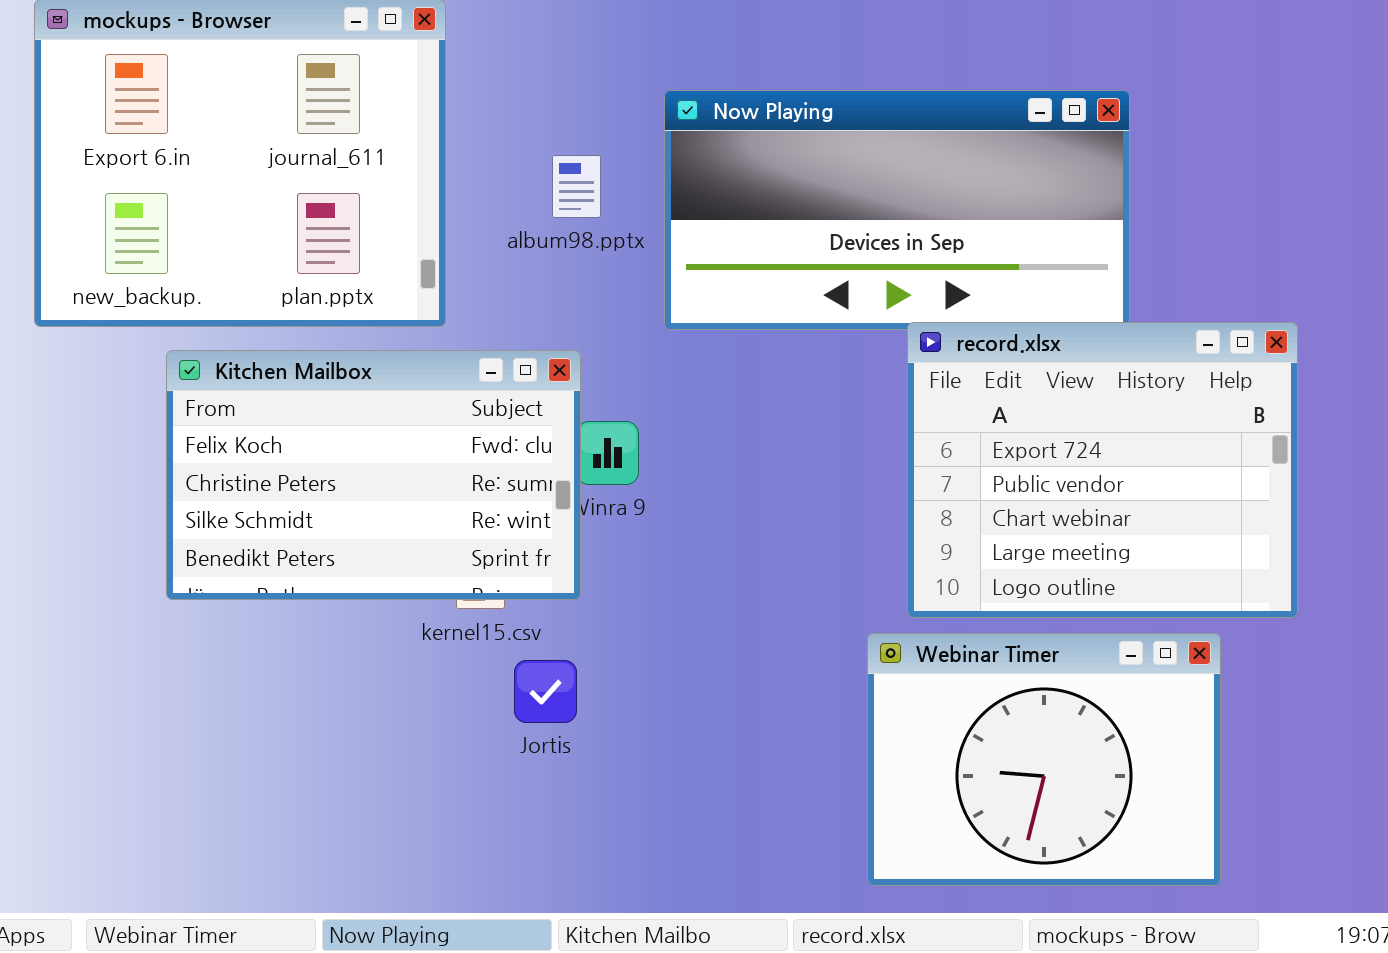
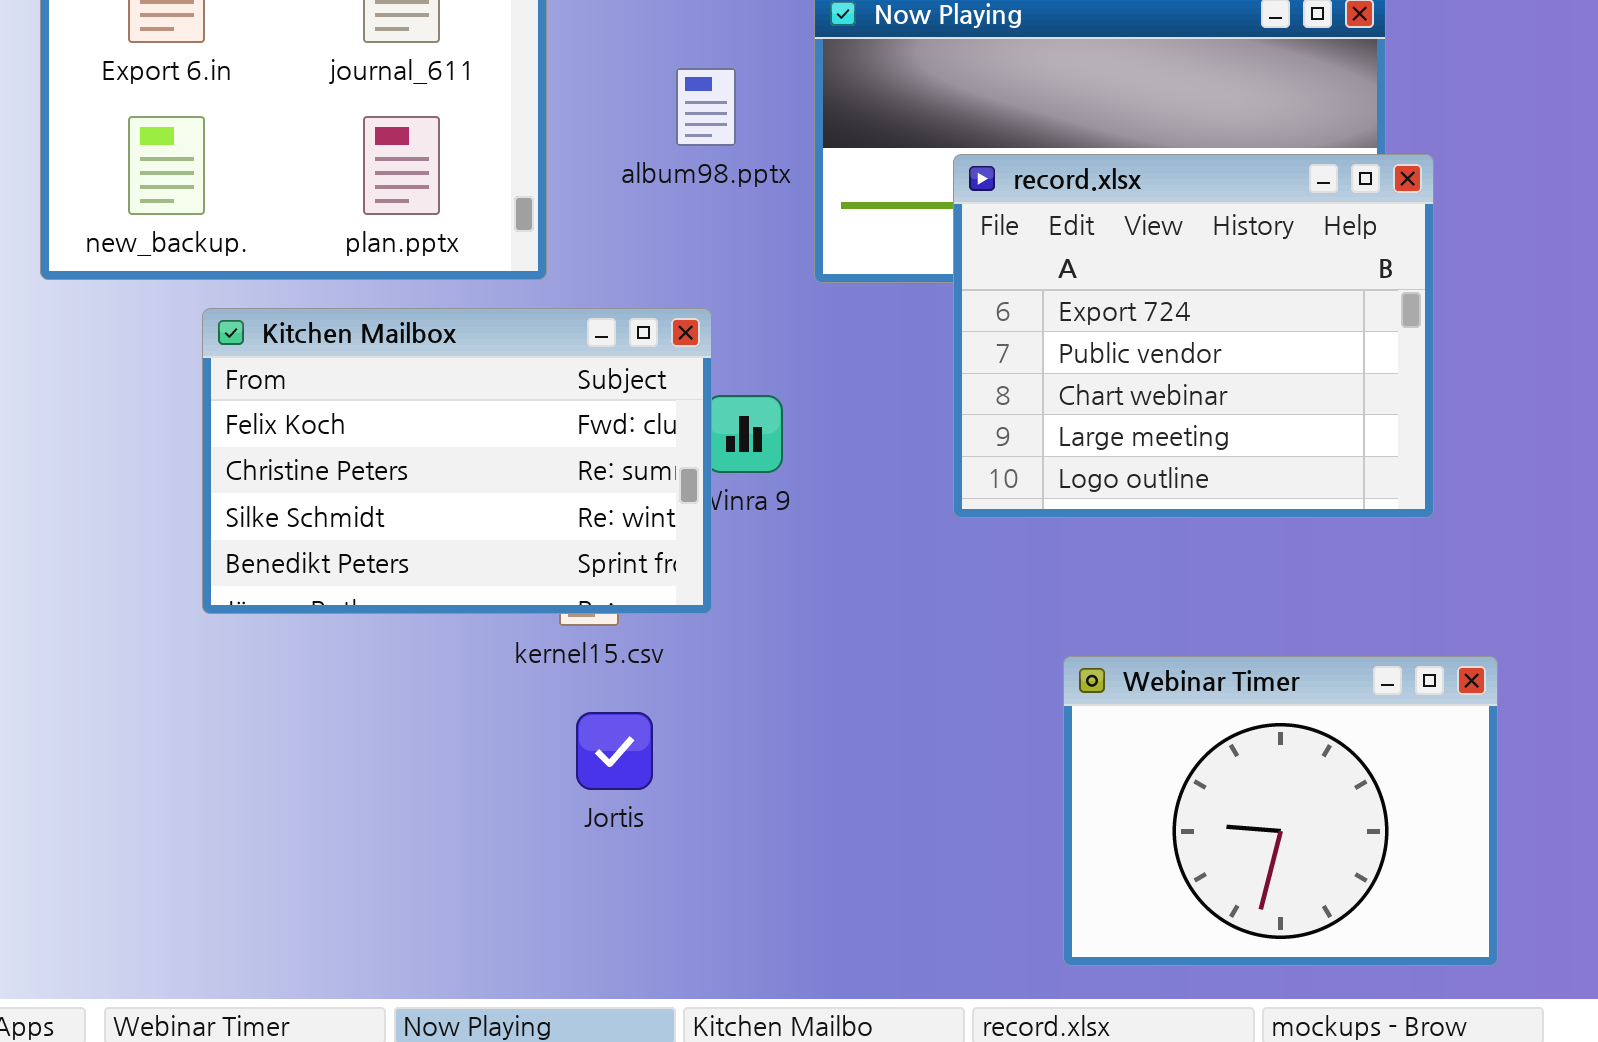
record.xlsx: [907,322,1298,618] -> [953,154,1434,518], moved
Jortis: [514,660,577,723] -> [576,712,653,790], moved

